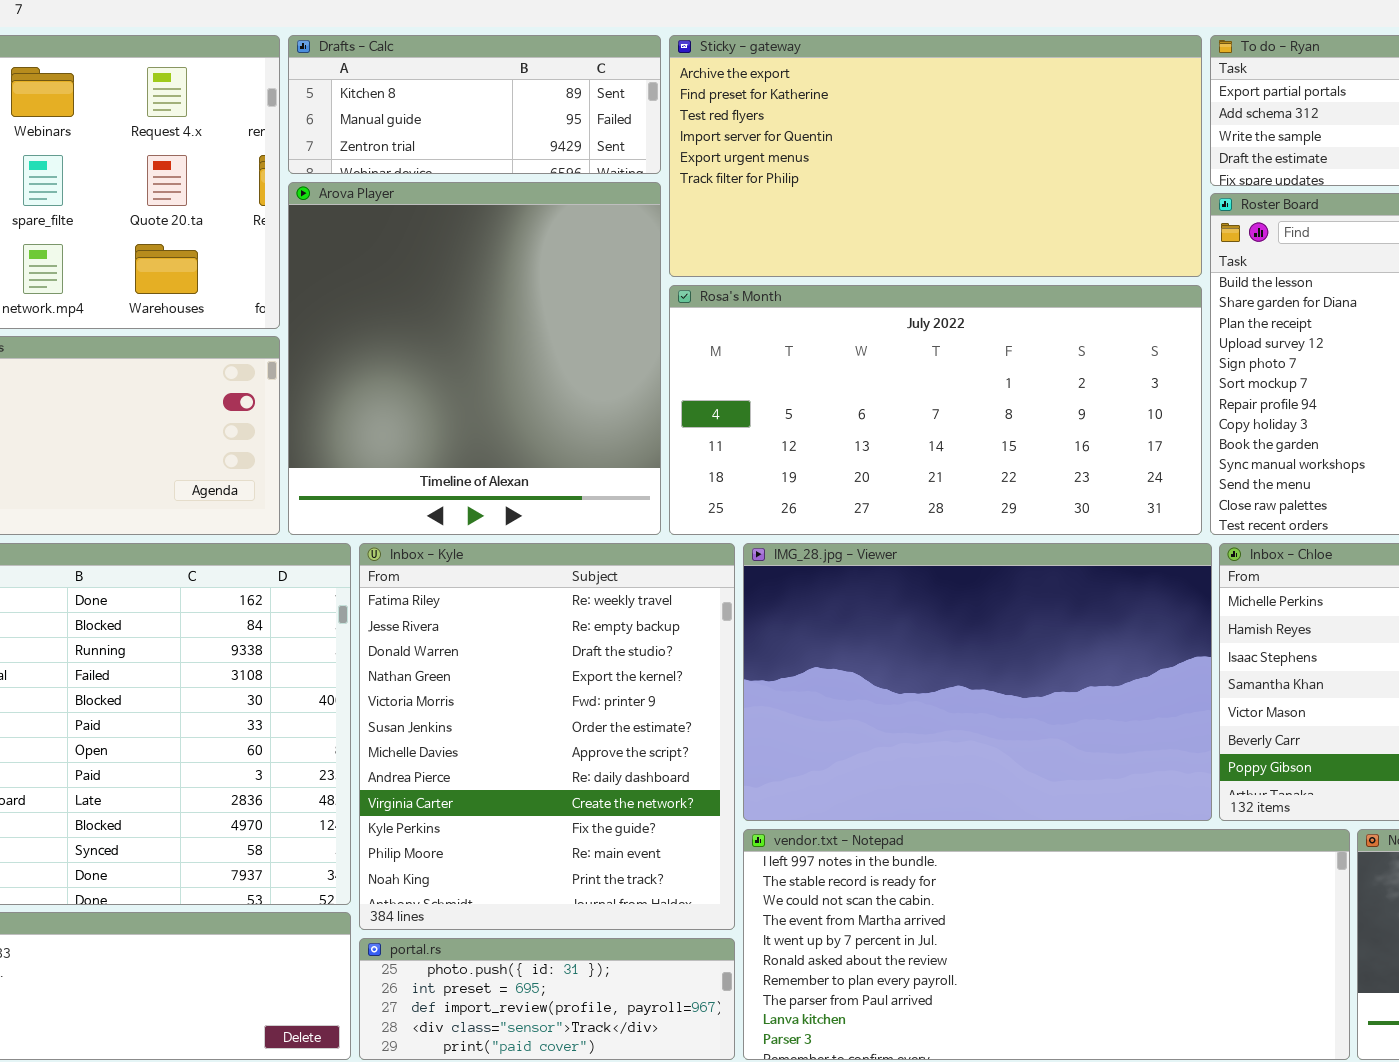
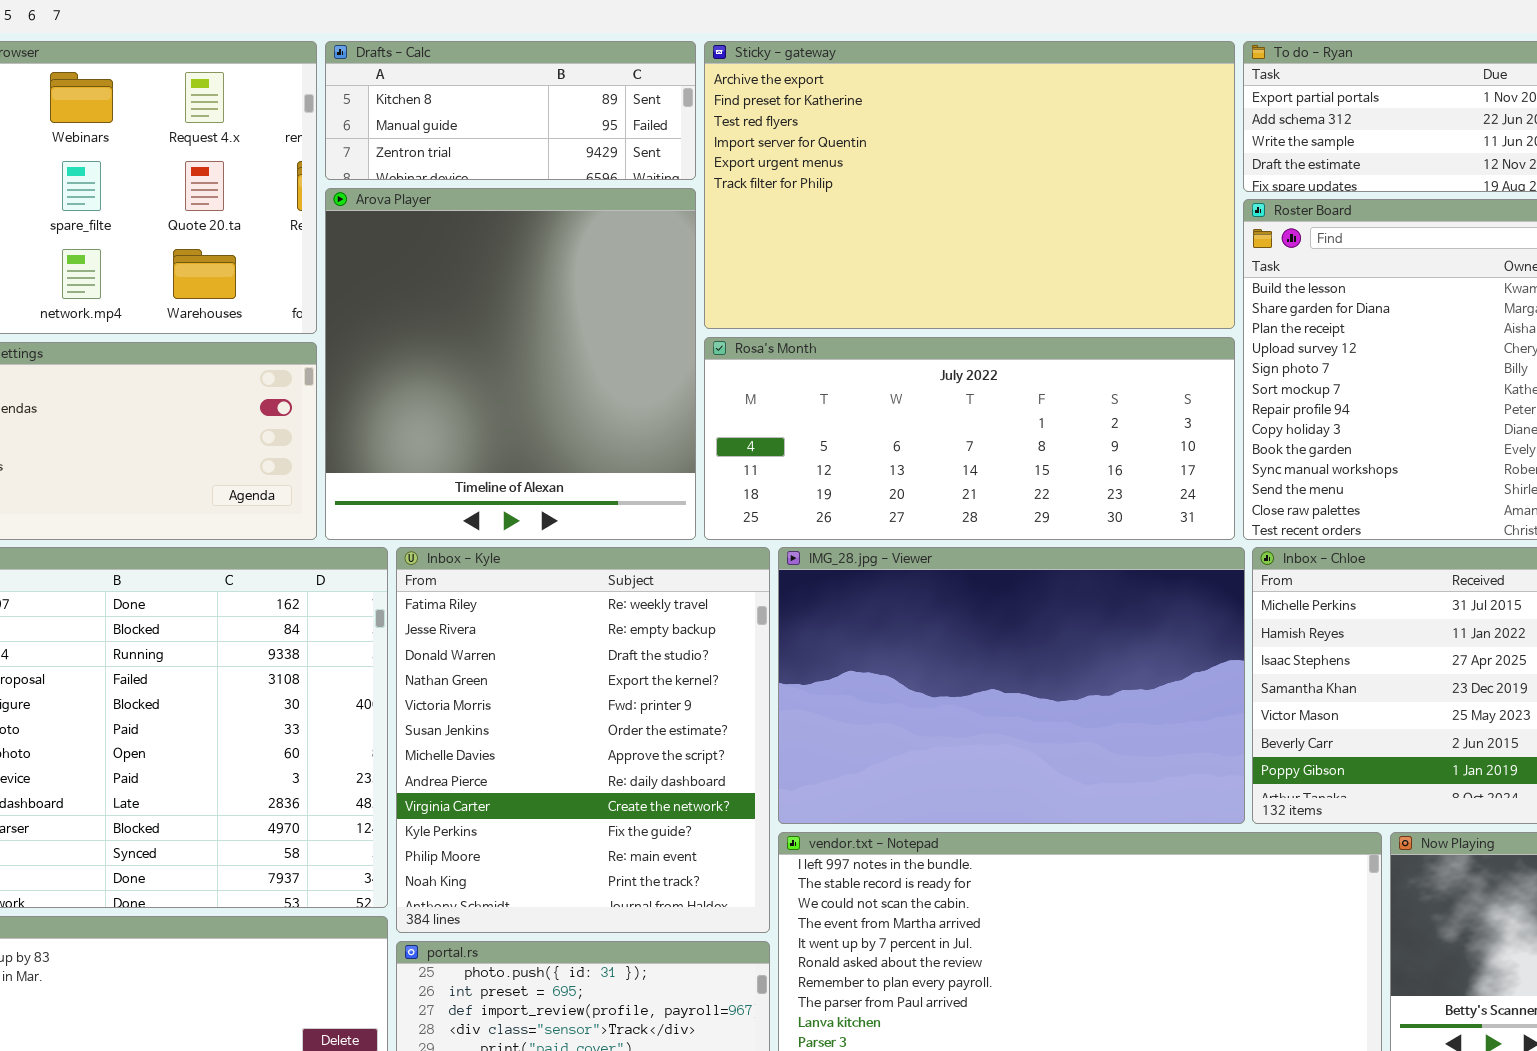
Sticky - gateway: [669,35,1202,277] -> [704,41,1235,329], resized
Rosa's Month: [669,285,1202,535] -> [704,337,1235,540], resized

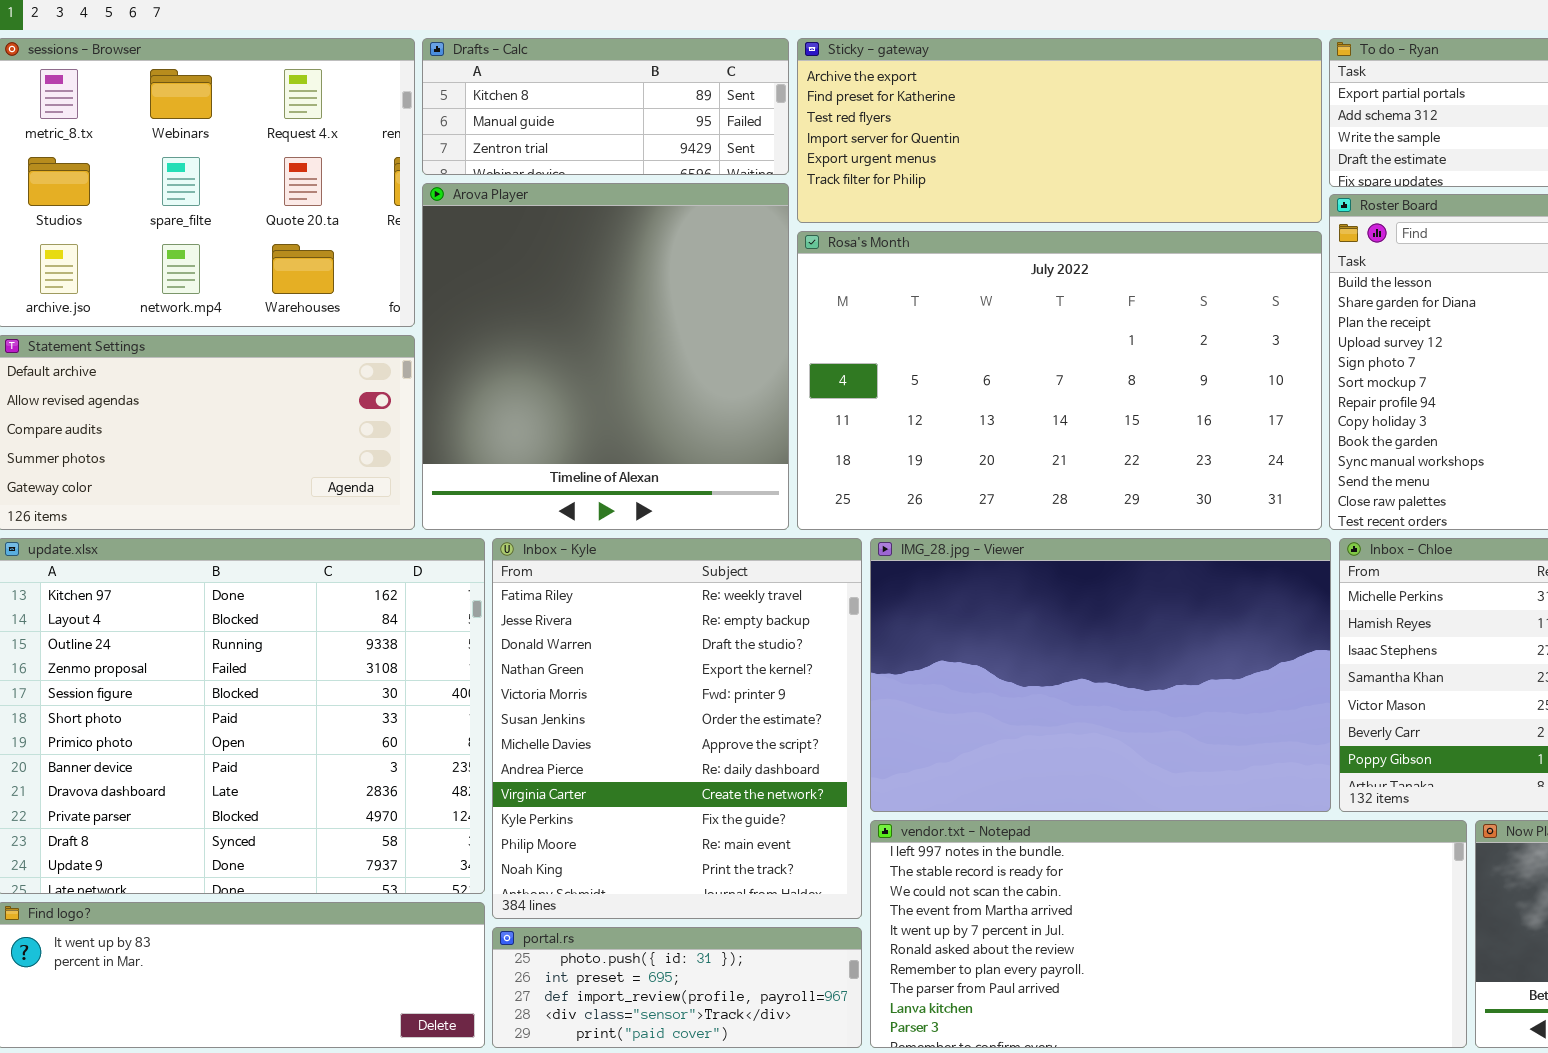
Sticky - gateway: [704,41,1235,329] -> [797,38,1322,223], resized
Rosa's Month: [704,337,1235,540] -> [797,231,1322,530], resized

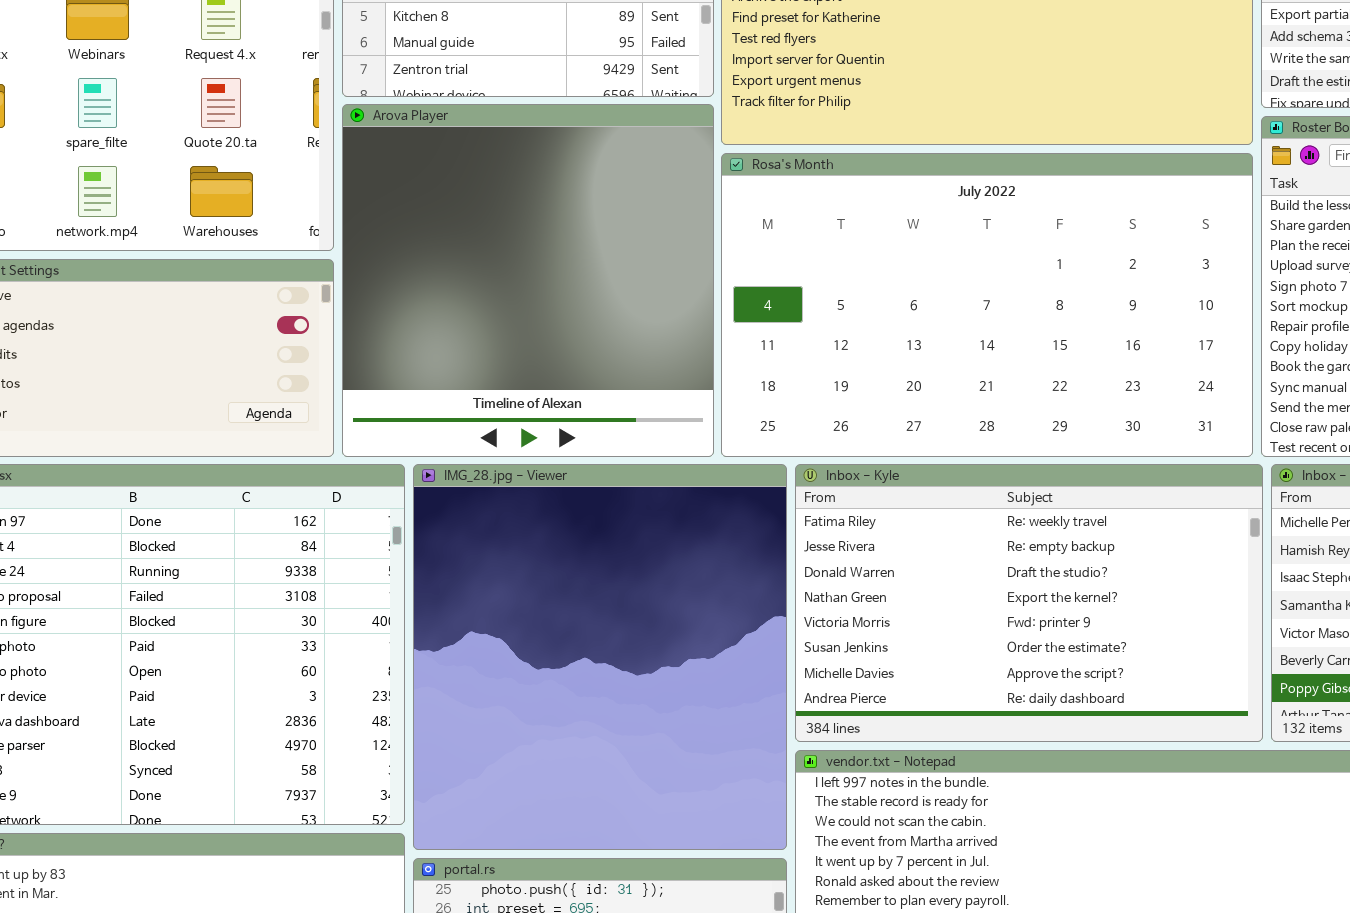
Inbox - Kyle: [492,538,862,919] -> [795,464,1263,742], moved, resized
IMG_28.jpg - Viewer: [870,538,1331,812] -> [413,464,787,850], moved, resized

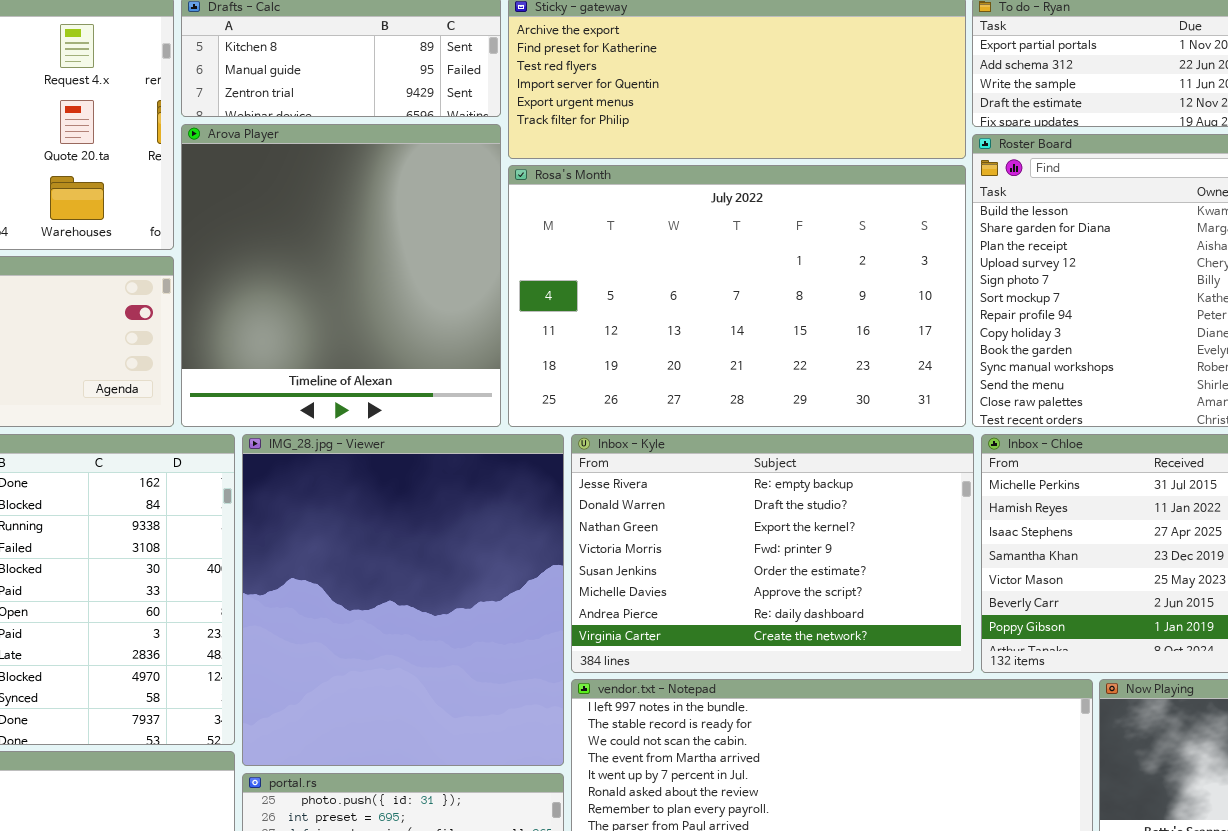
Inbox - Kyle: [795,464,1263,742] -> [571,434,974,673], scrolled down 1 row

